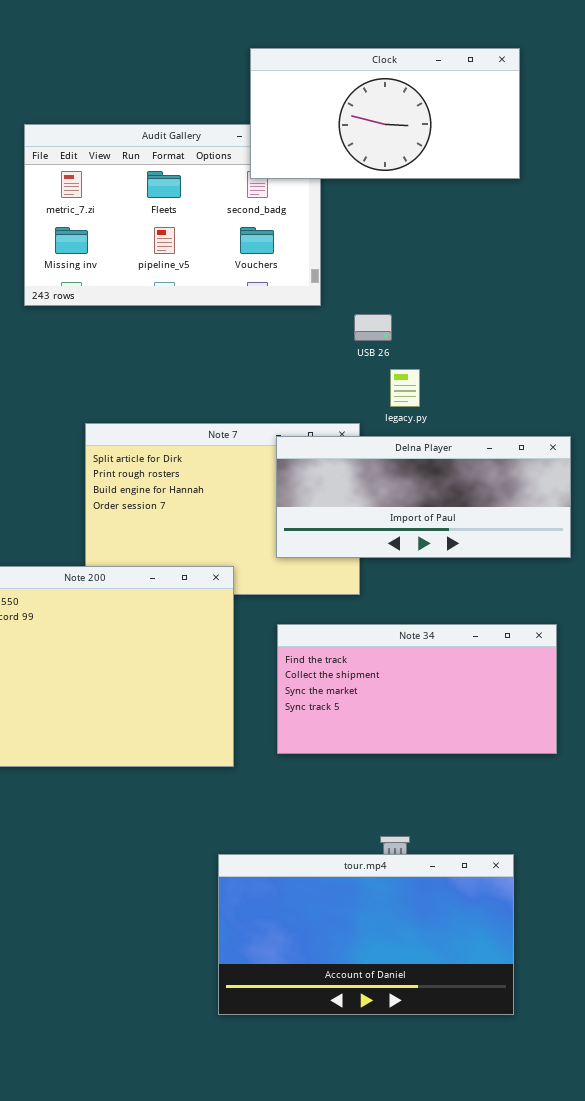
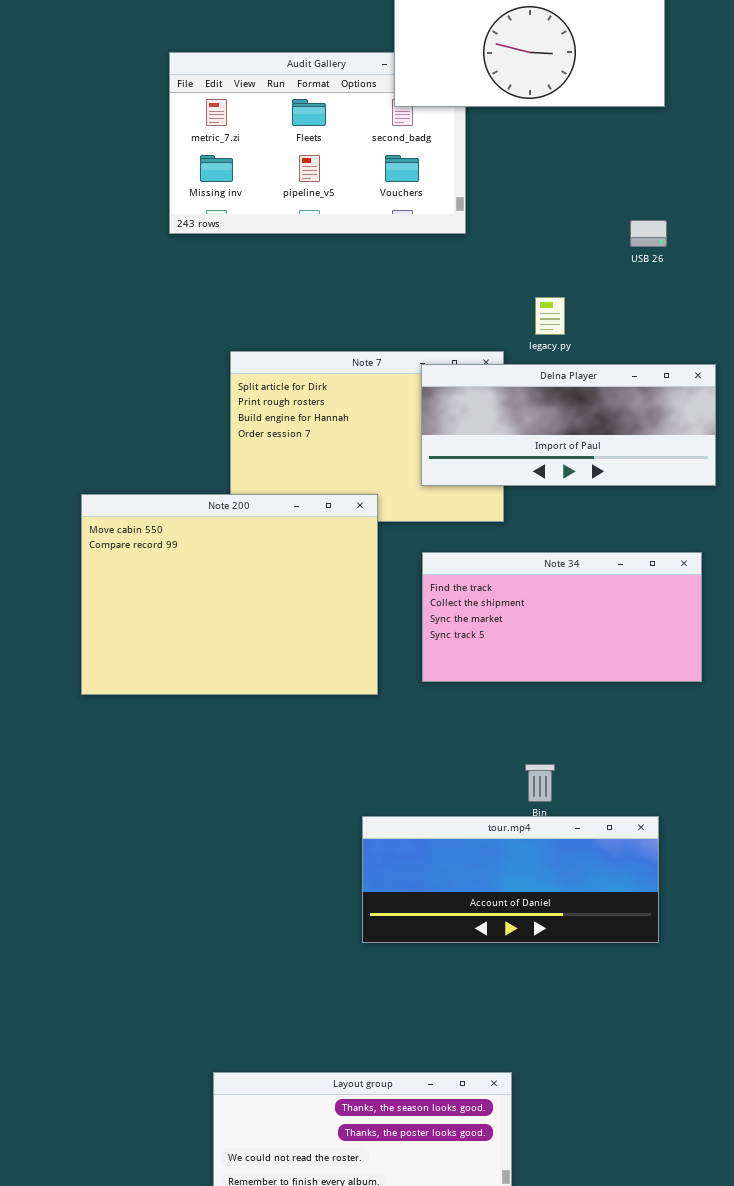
USB 26: [354,314,392,341] -> [630,220,667,247], moved
tour.mp4: [218,854,514,1015] -> [362,816,659,943], resized

